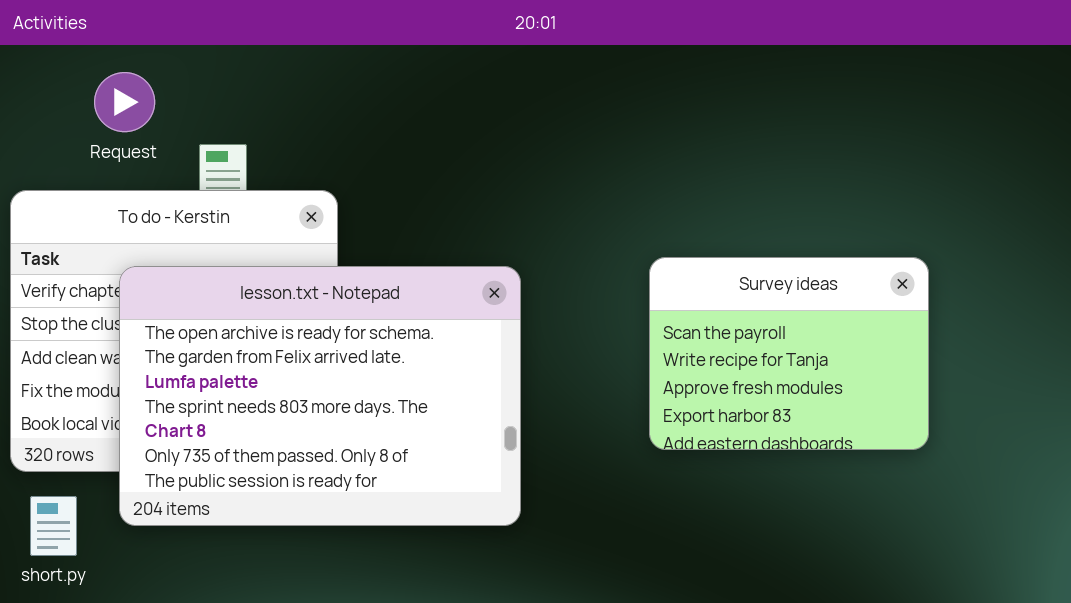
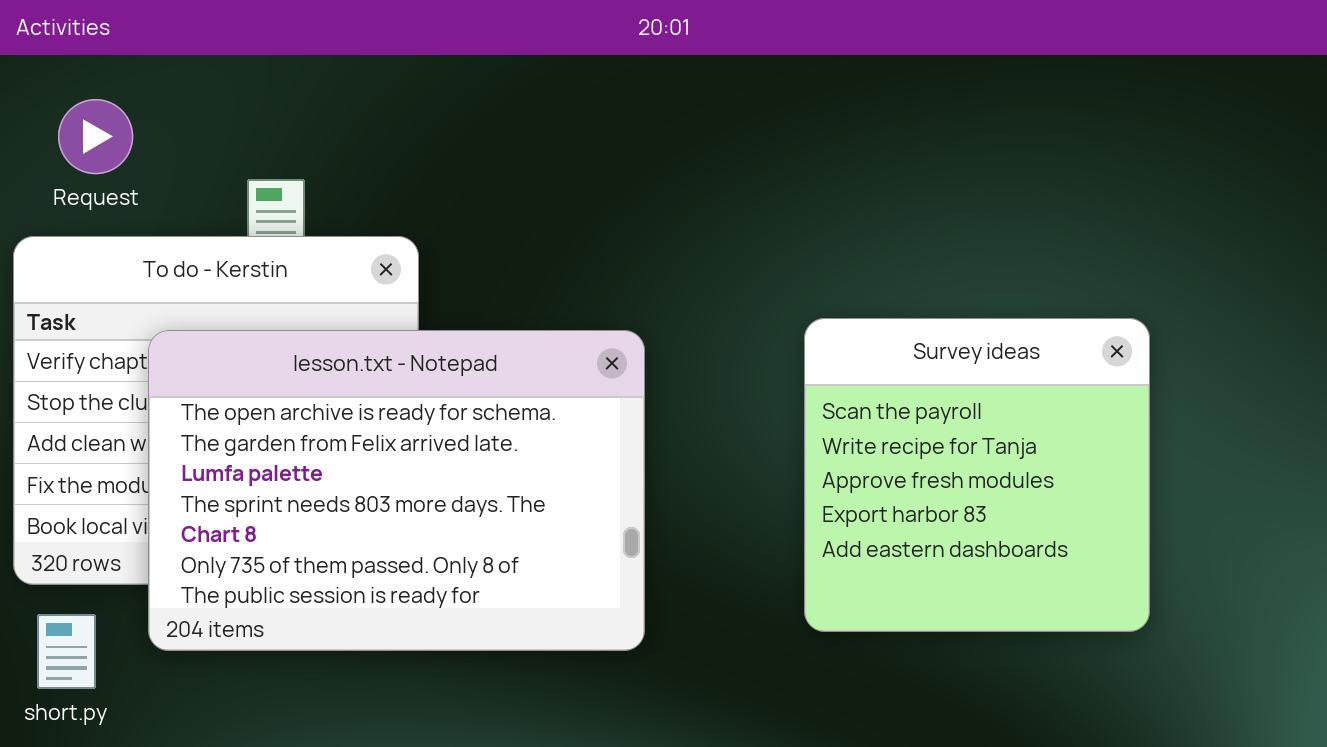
Request: [94,72,155,132] -> [58,99,133,174], moved
Survey ideas: [649,257,929,450] -> [804,318,1150,632], resized

